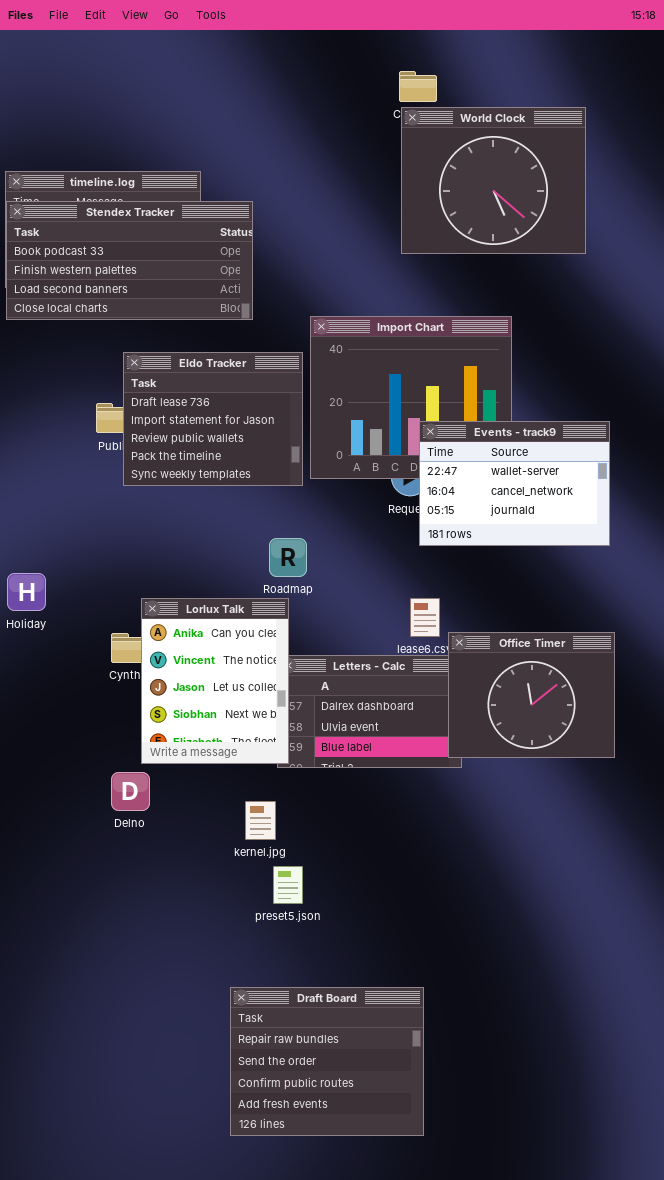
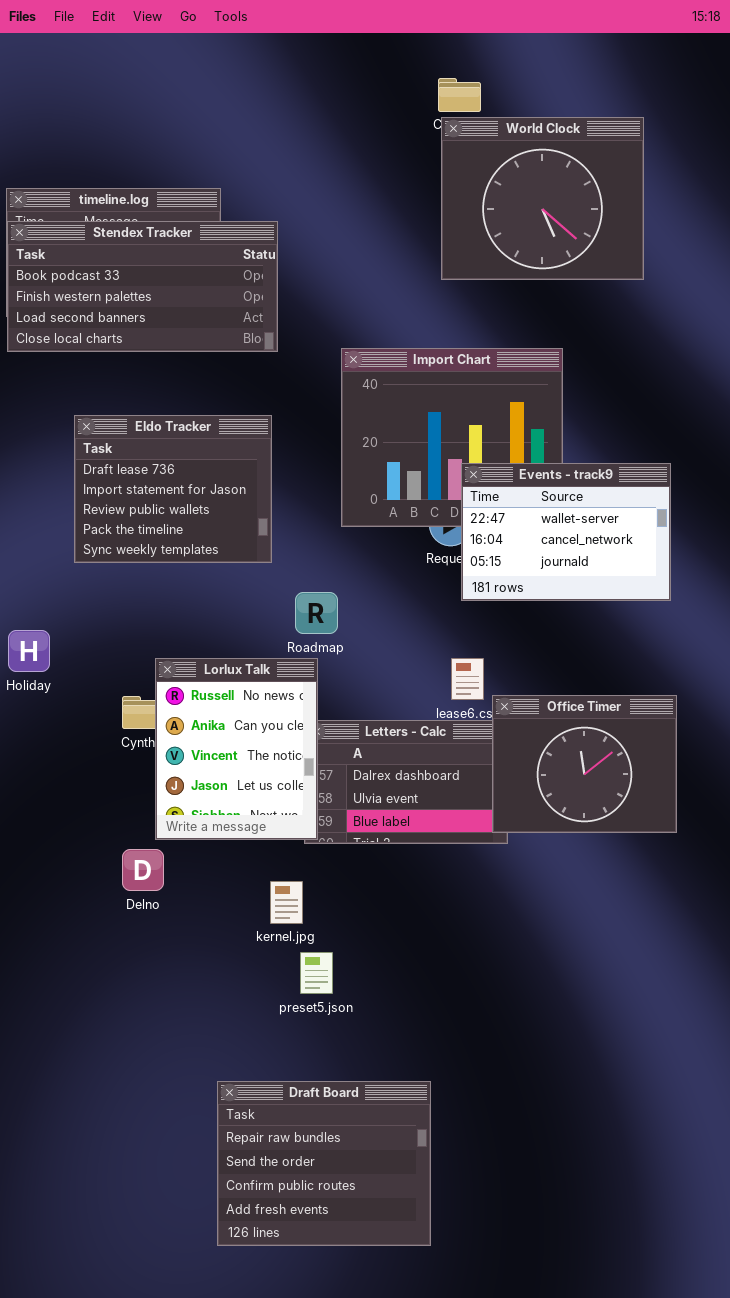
Eldo Tracker: [123,352,303,486] -> [74,415,272,563], moved
Lorlux Talk: [141,598,289,764] -> [155,658,318,840], scrolled up 1 row
Draft Board: [230,987,424,1136] -> [217,1081,431,1246], moved

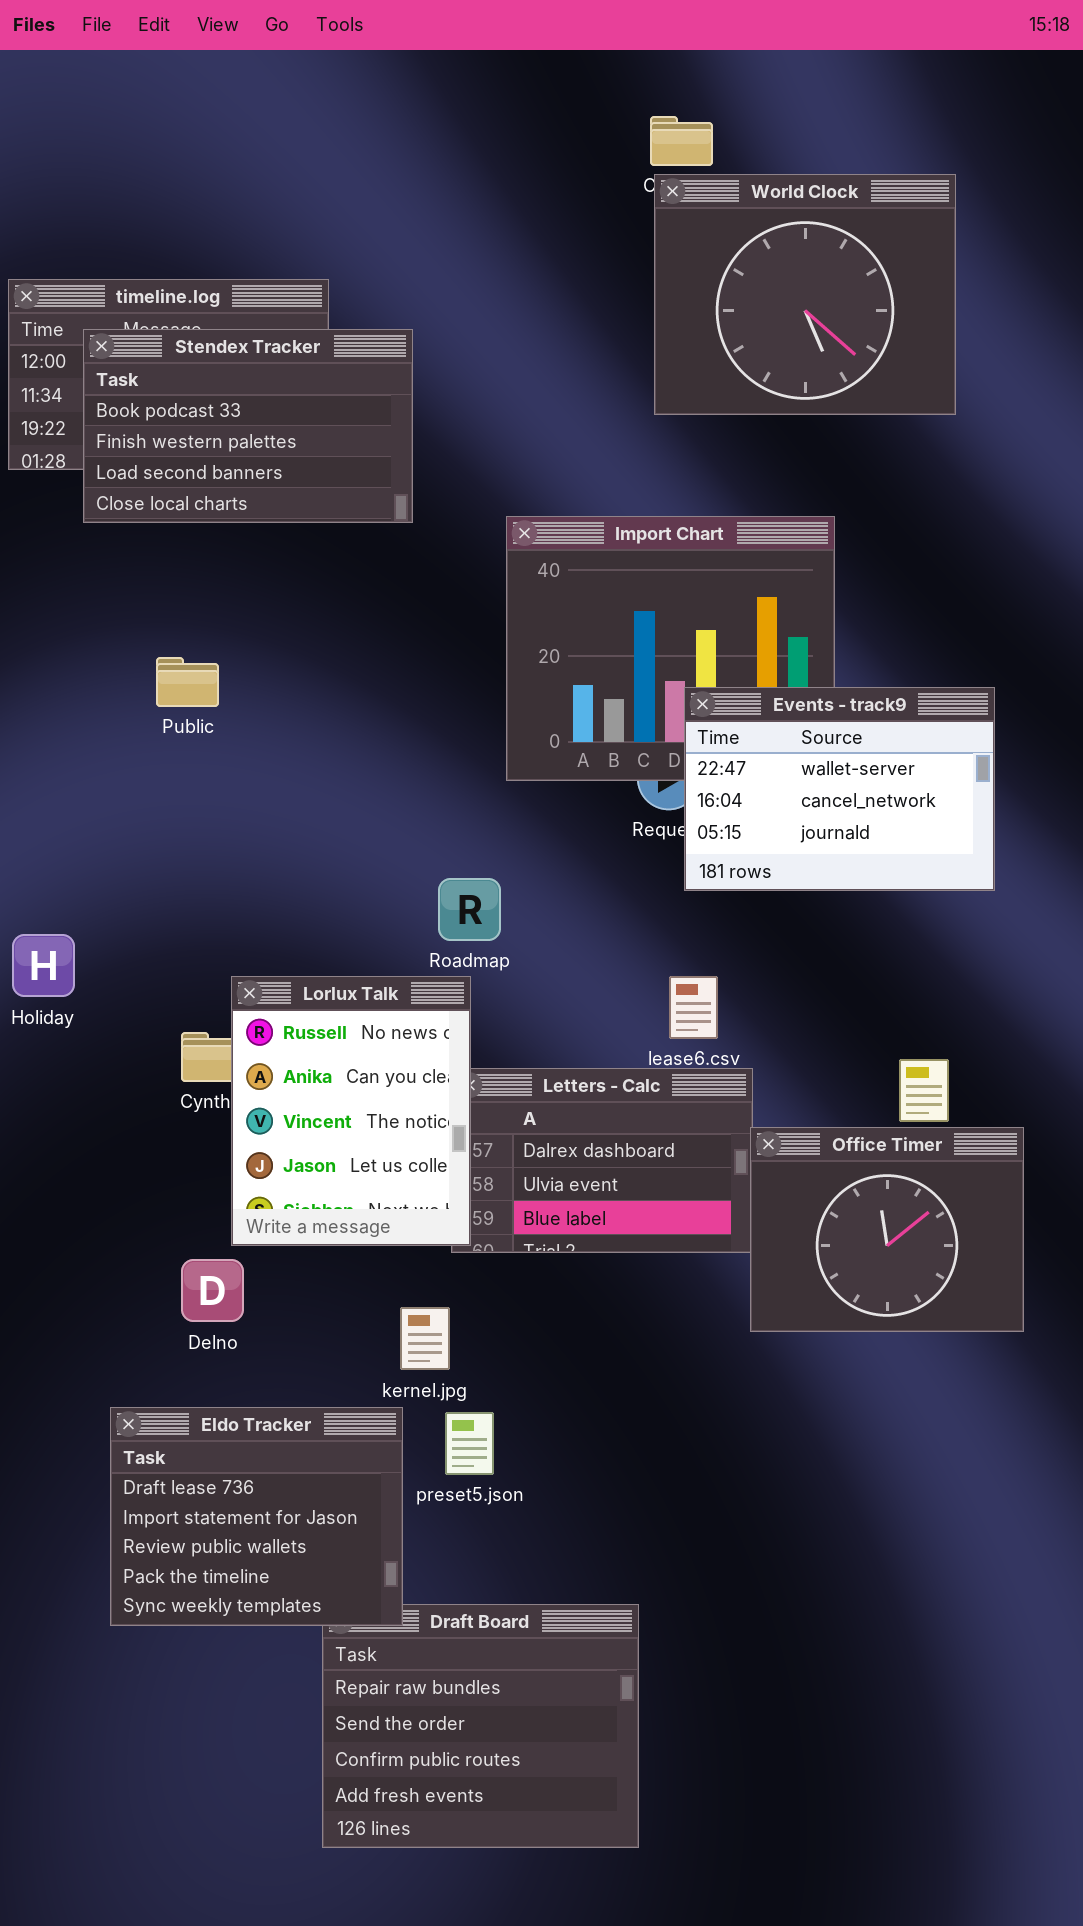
Stendex Tracker: [7,221,278,352] -> [83,329,413,523], resized
Eldo Tracker: [74,415,272,563] -> [110,1407,403,1626], moved
Office Timer: [492,695,677,833] -> [750,1127,1024,1332], moved

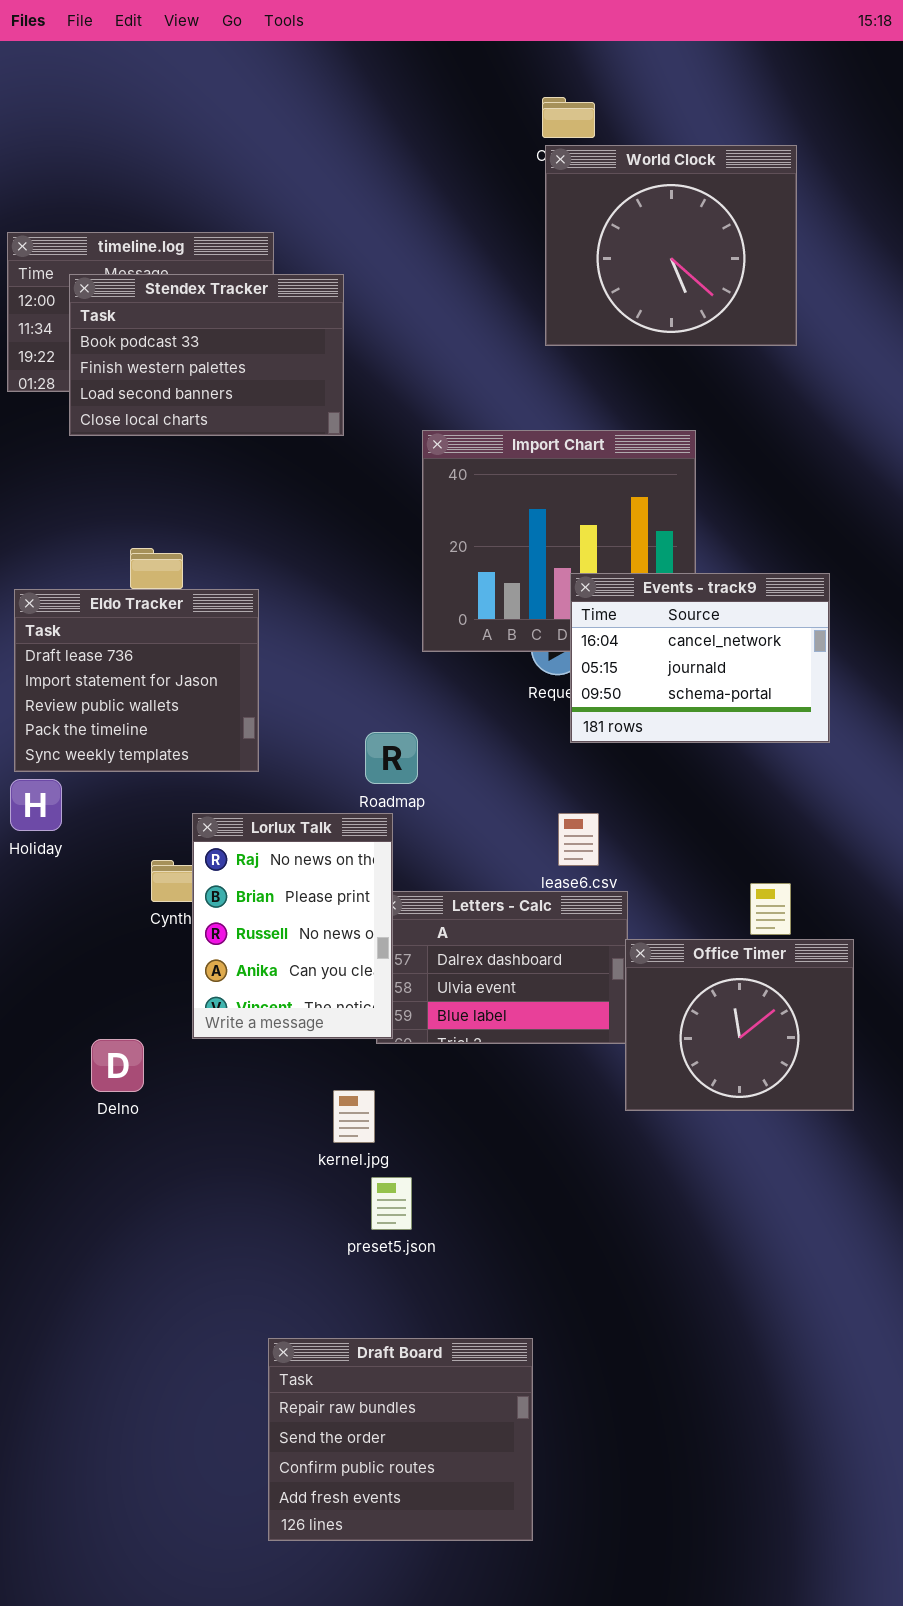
Events - track9: [684,687,995,891] -> [570,573,830,743], scrolled down 1 row
Lorlux Talk: [231,976,471,1246] -> [192,813,393,1039], scrolled up 2 rows
Delno: [181,1259,244,1322] -> [91,1039,144,1092], moved
Eldo Tracker: [110,1407,403,1626] -> [14,589,259,772], moved

